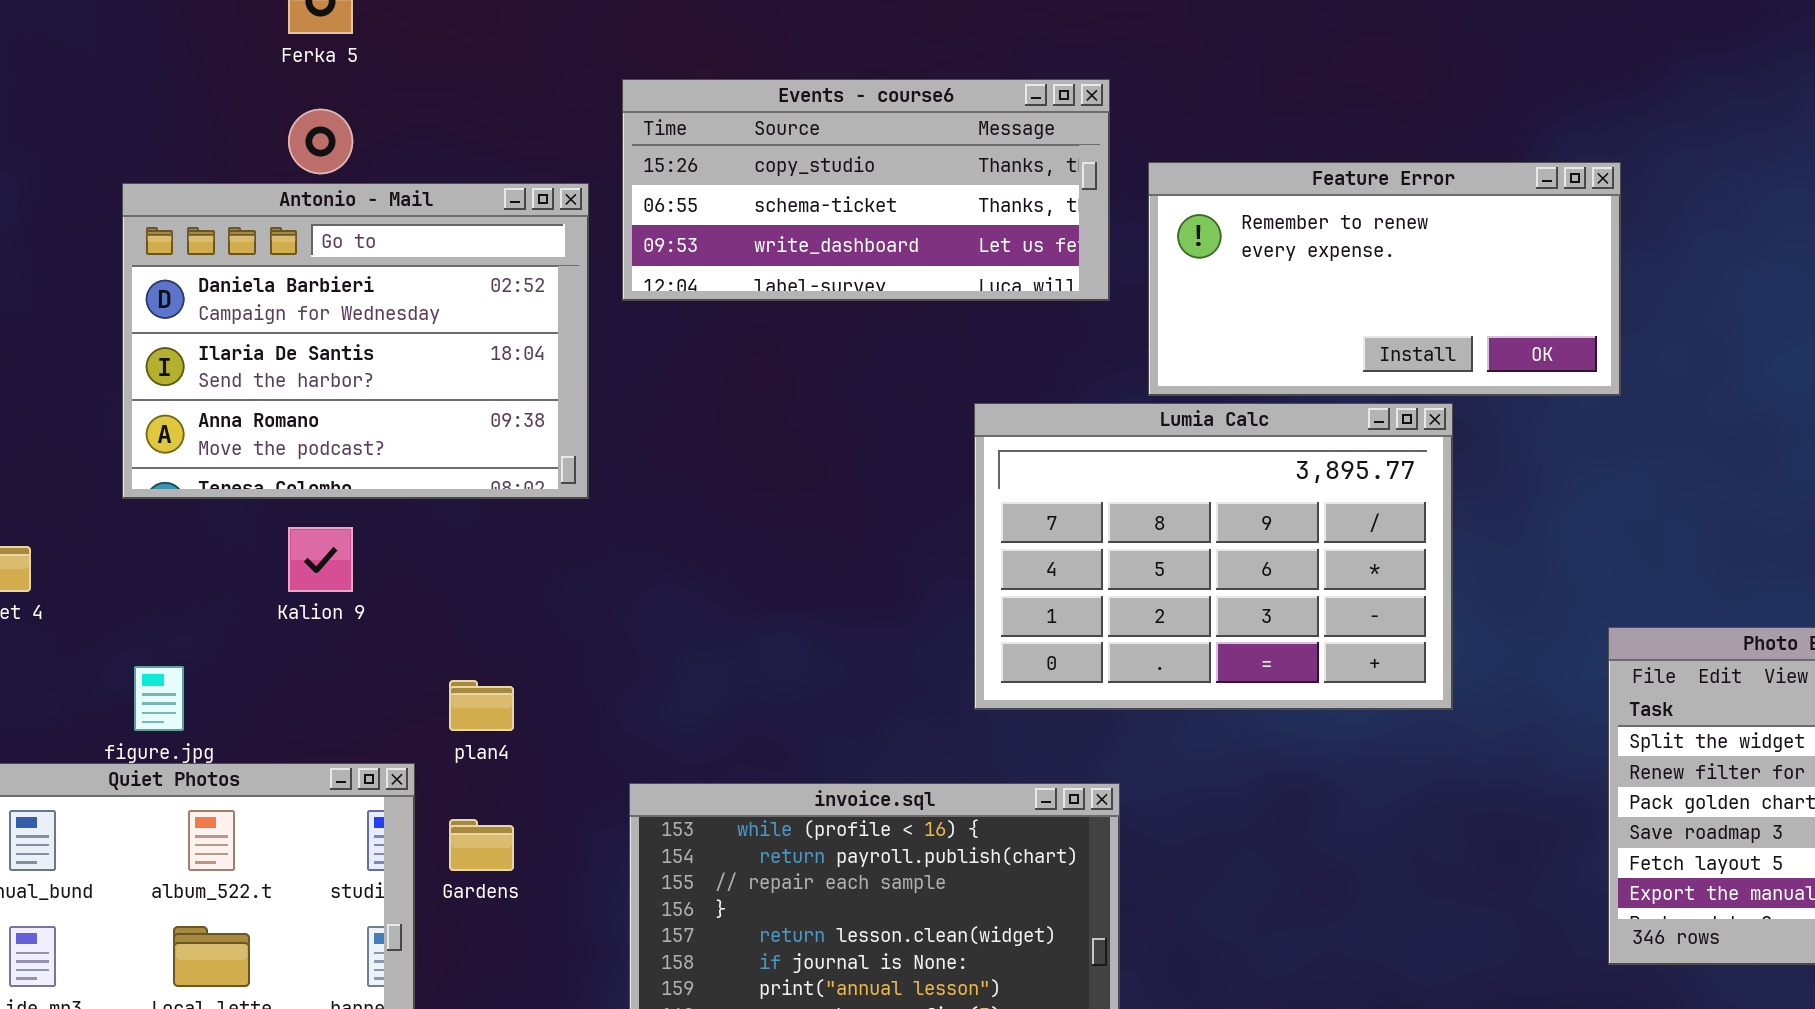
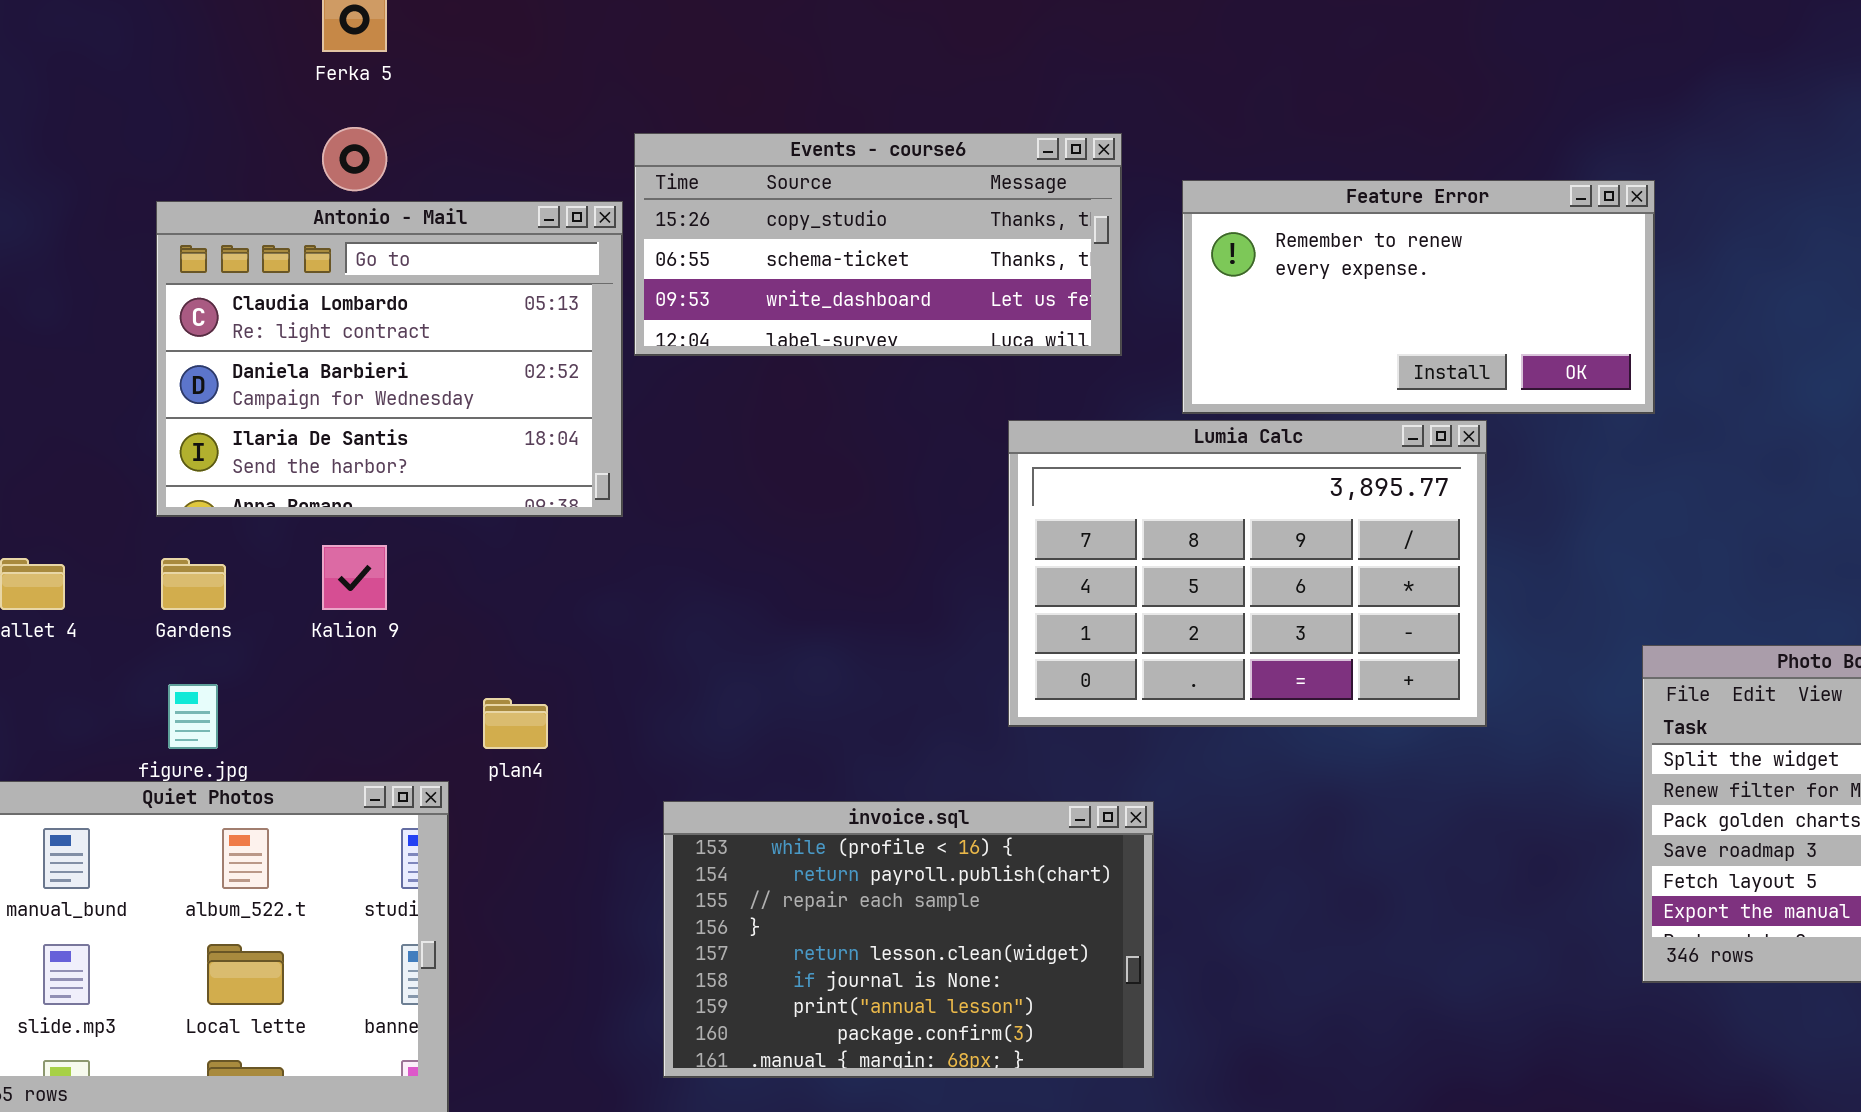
Events - course6: [622,79,1110,301] -> [634,133,1122,356], moved
Antonio - Mail: [122,183,589,499] -> [156,201,623,517], scrolled up 1 row
Gardens: [449,819,514,871] -> [161,558,226,610], moved

